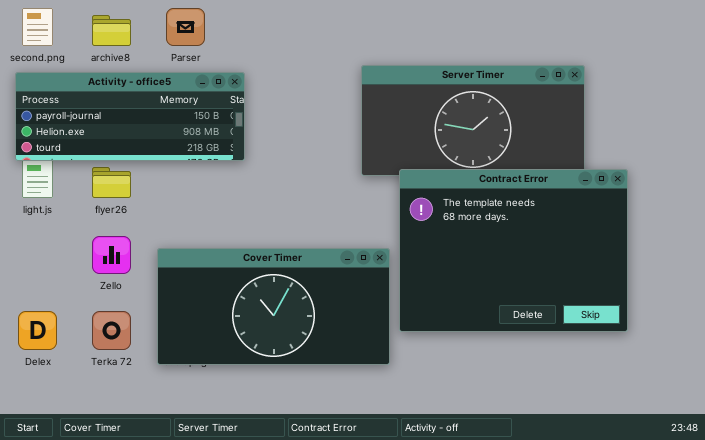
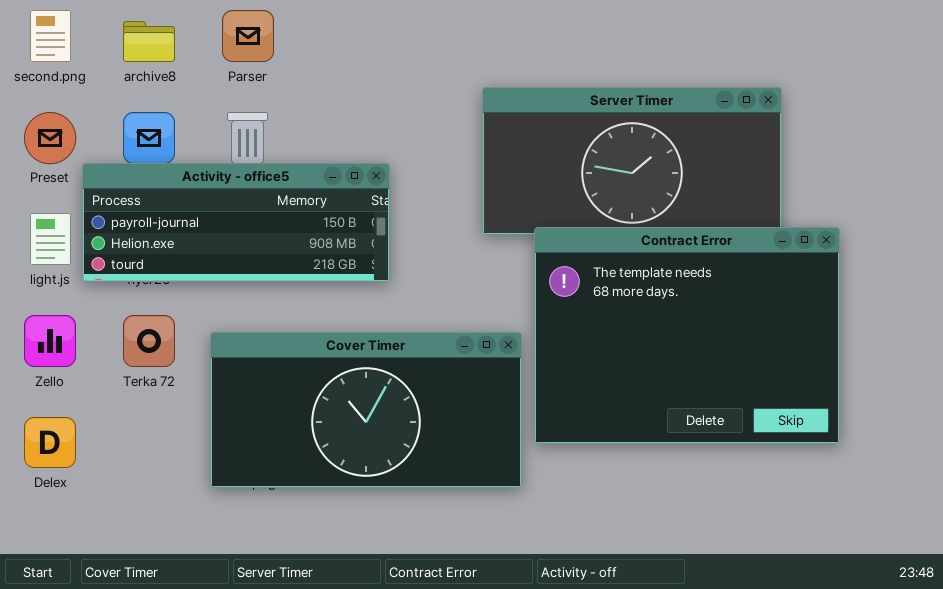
Activity - office5: [15,72,245,161] -> [82,163,390,282], moved
Zello: [92,236,131,274] -> [24,315,76,367], moved
Terka 72: [92,311,131,350] -> [123,315,175,367], moved

